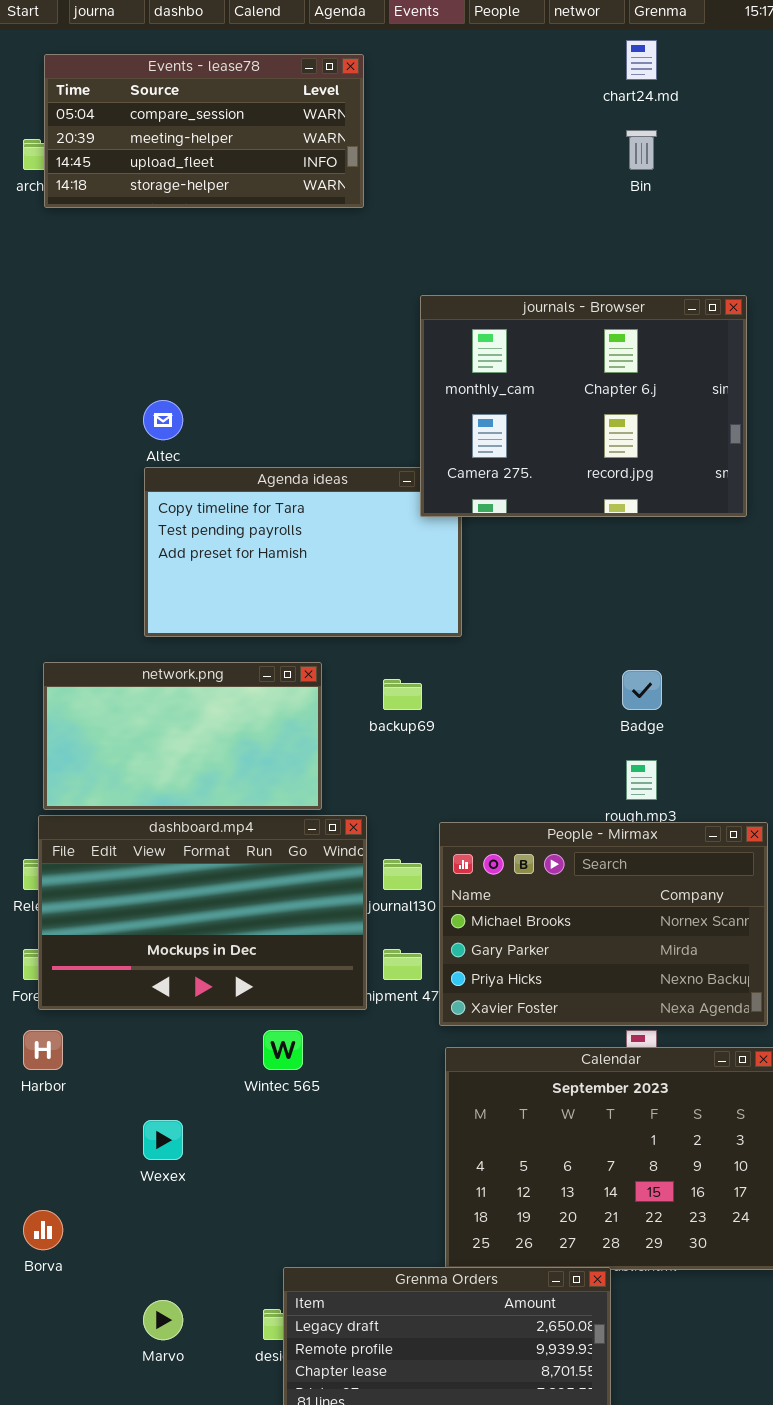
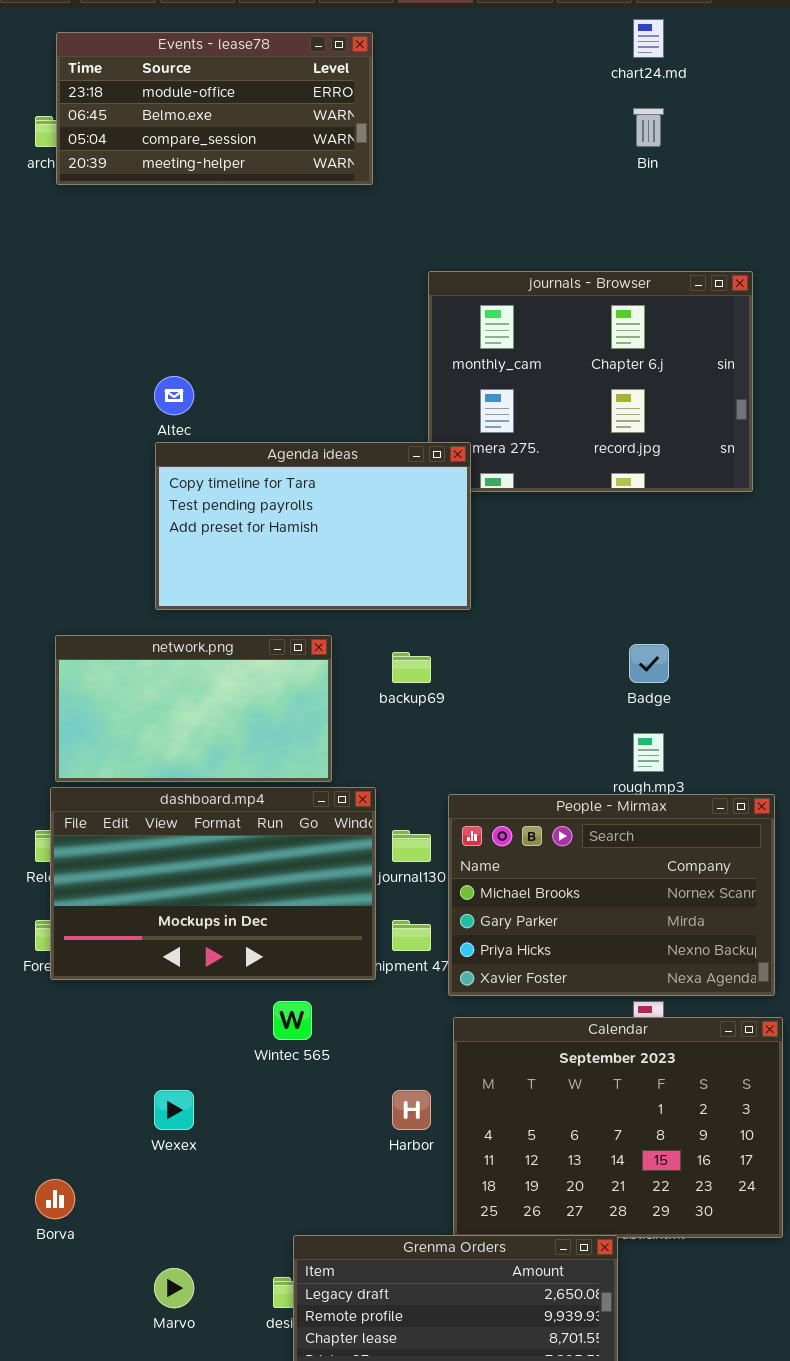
Events - lease78: [44,54,364,208] -> [56,32,373,185], scrolled up 2 rows
Agenda ideas: [144,467,462,637] -> [155,442,471,610], raised
Harbor: [23,1030,63,1070] -> [392,1090,431,1130], moved

